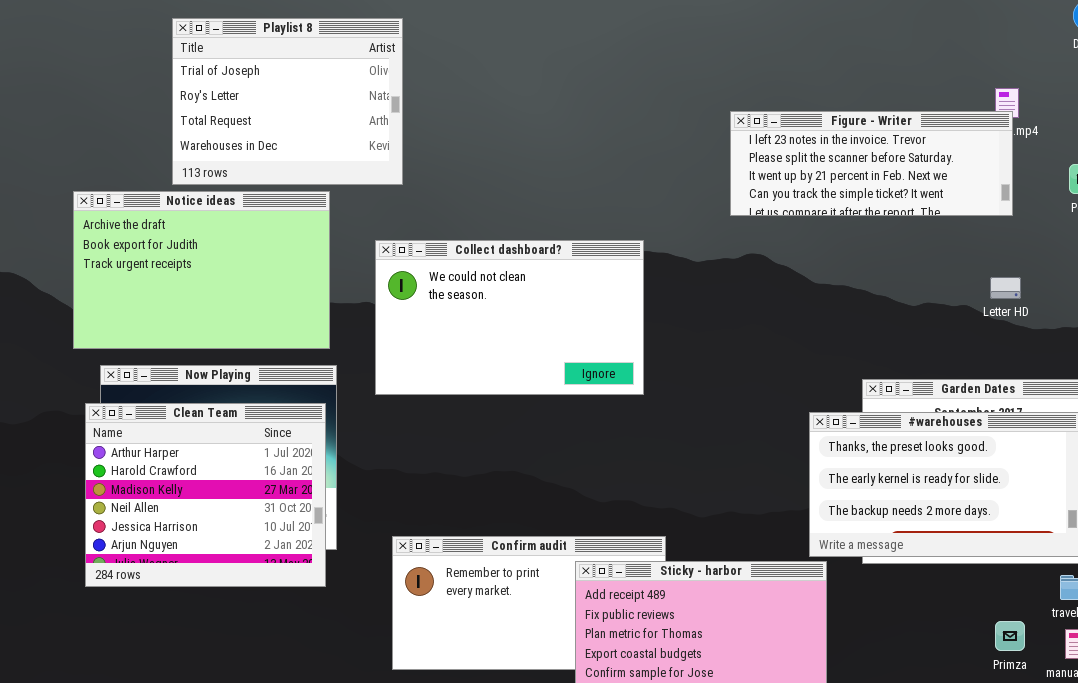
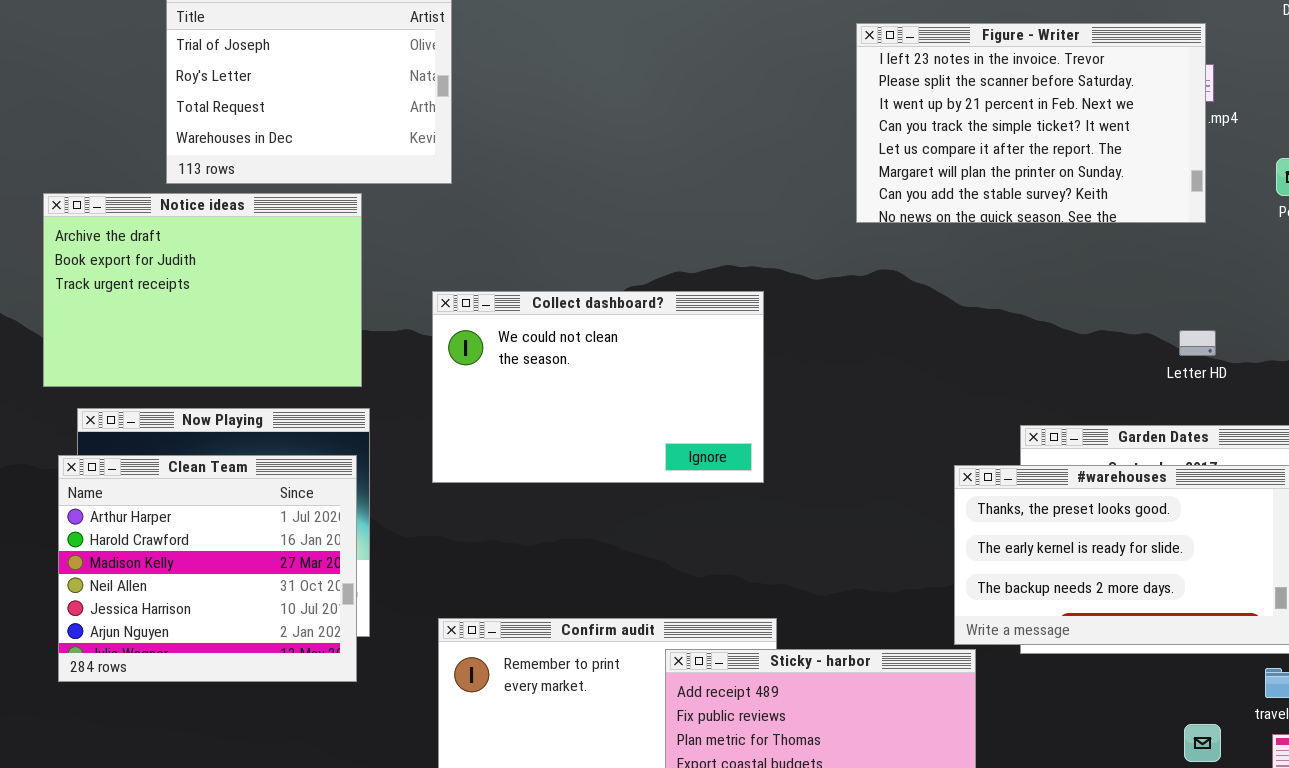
Figure - Writer: [730,111,1013,216] -> [856,23,1206,223], resized
Collect dashboard?: [375,240,644,395] -> [432,291,764,483], moved
Letter HD: [990,277,1021,299] -> [1179,330,1216,356], moved

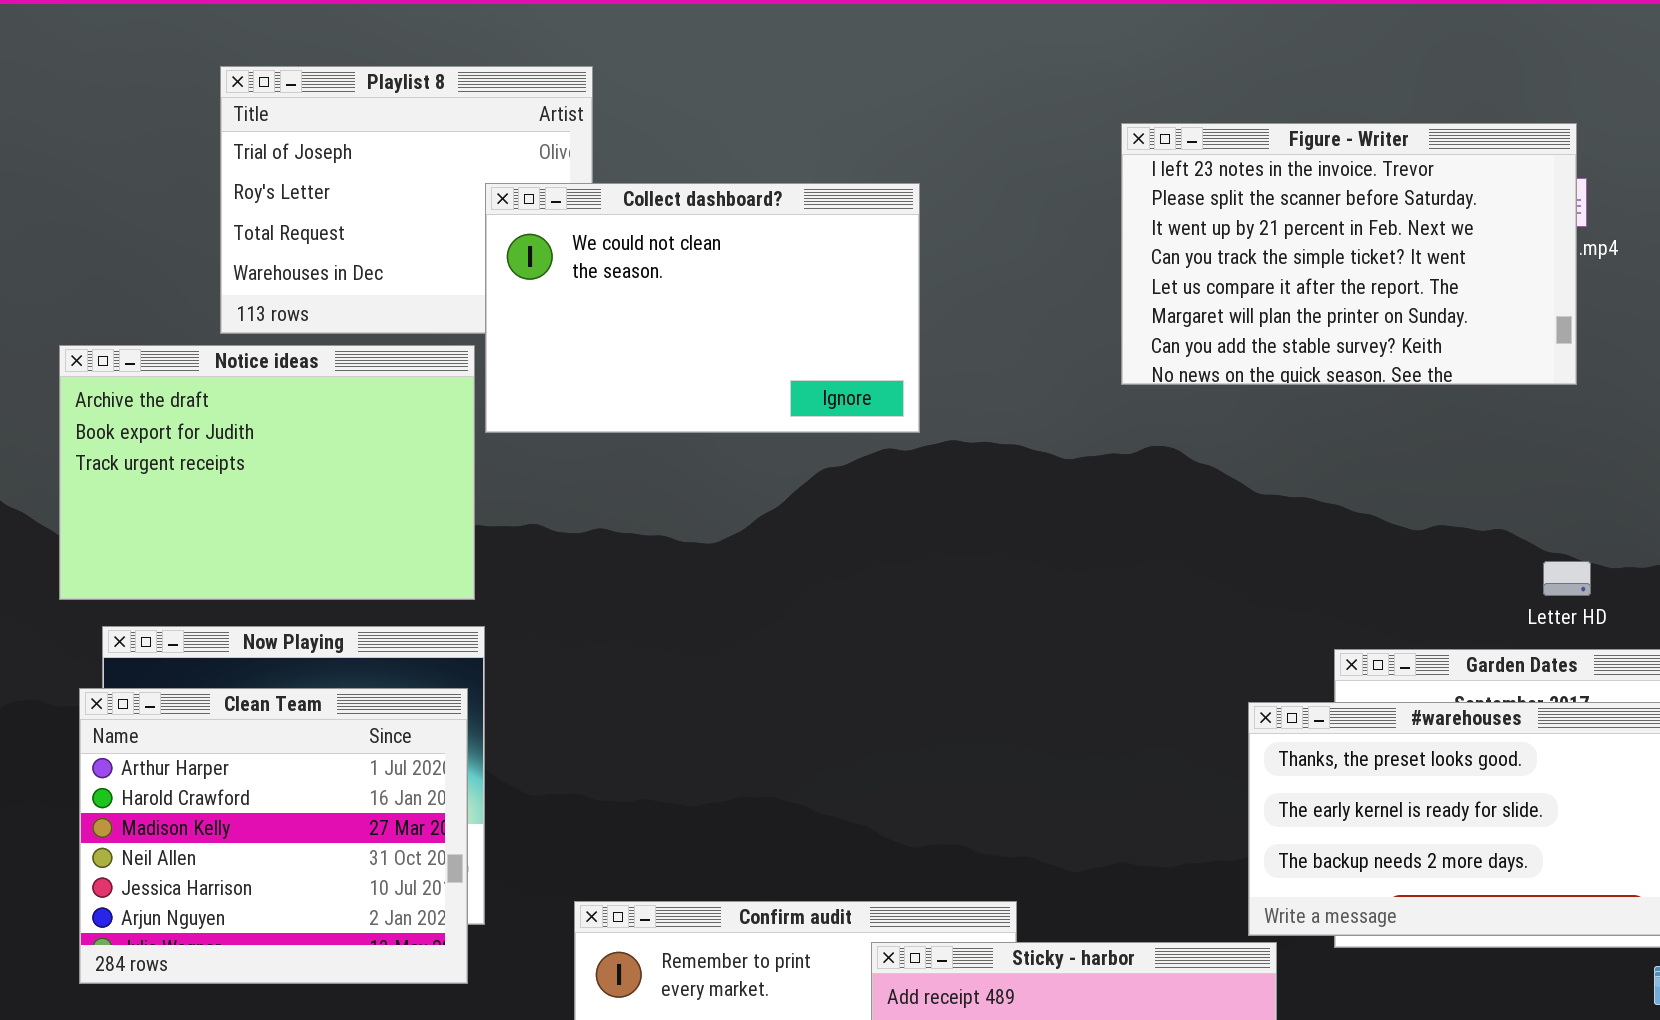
Collect dashboard?: [432,291,764,483] -> [485,183,920,433], moved
Letter HD: [1179,330,1216,356] -> [1543,561,1591,596], moved

